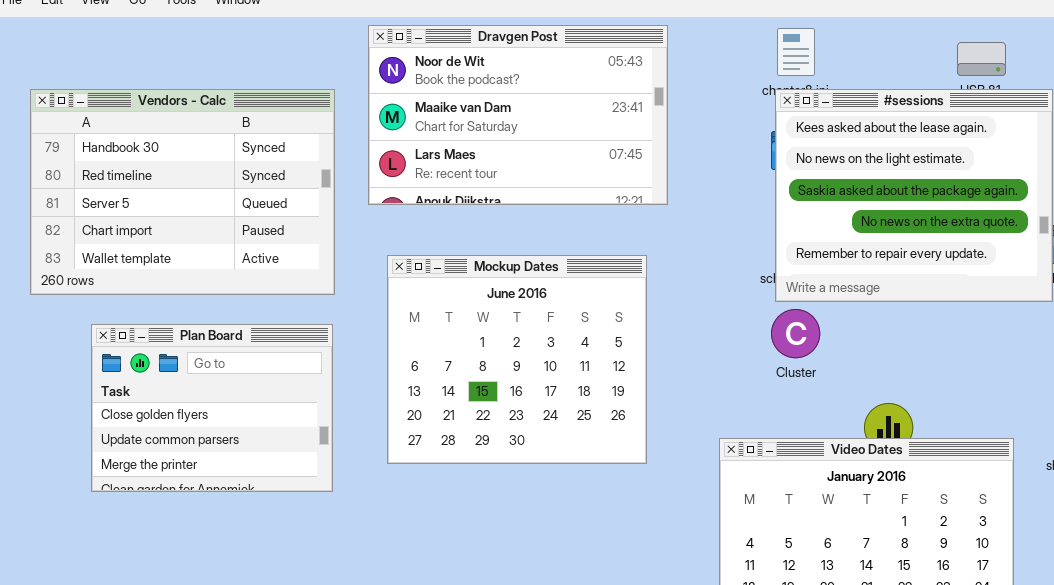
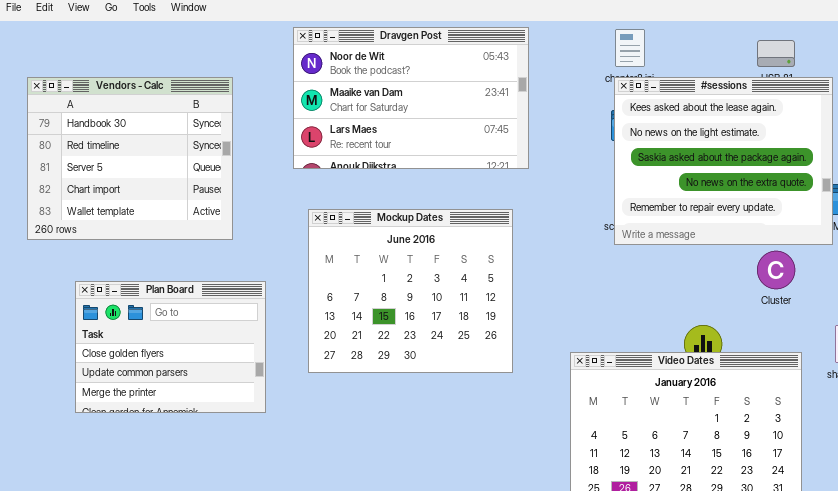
Vendors - Calc: [30,89,335,295] -> [27,77,233,240], resized
Cluster: [771,309,820,358] -> [757,251,795,289], moved
Plan Board: [91,324,333,492] -> [75,281,266,413], moved

